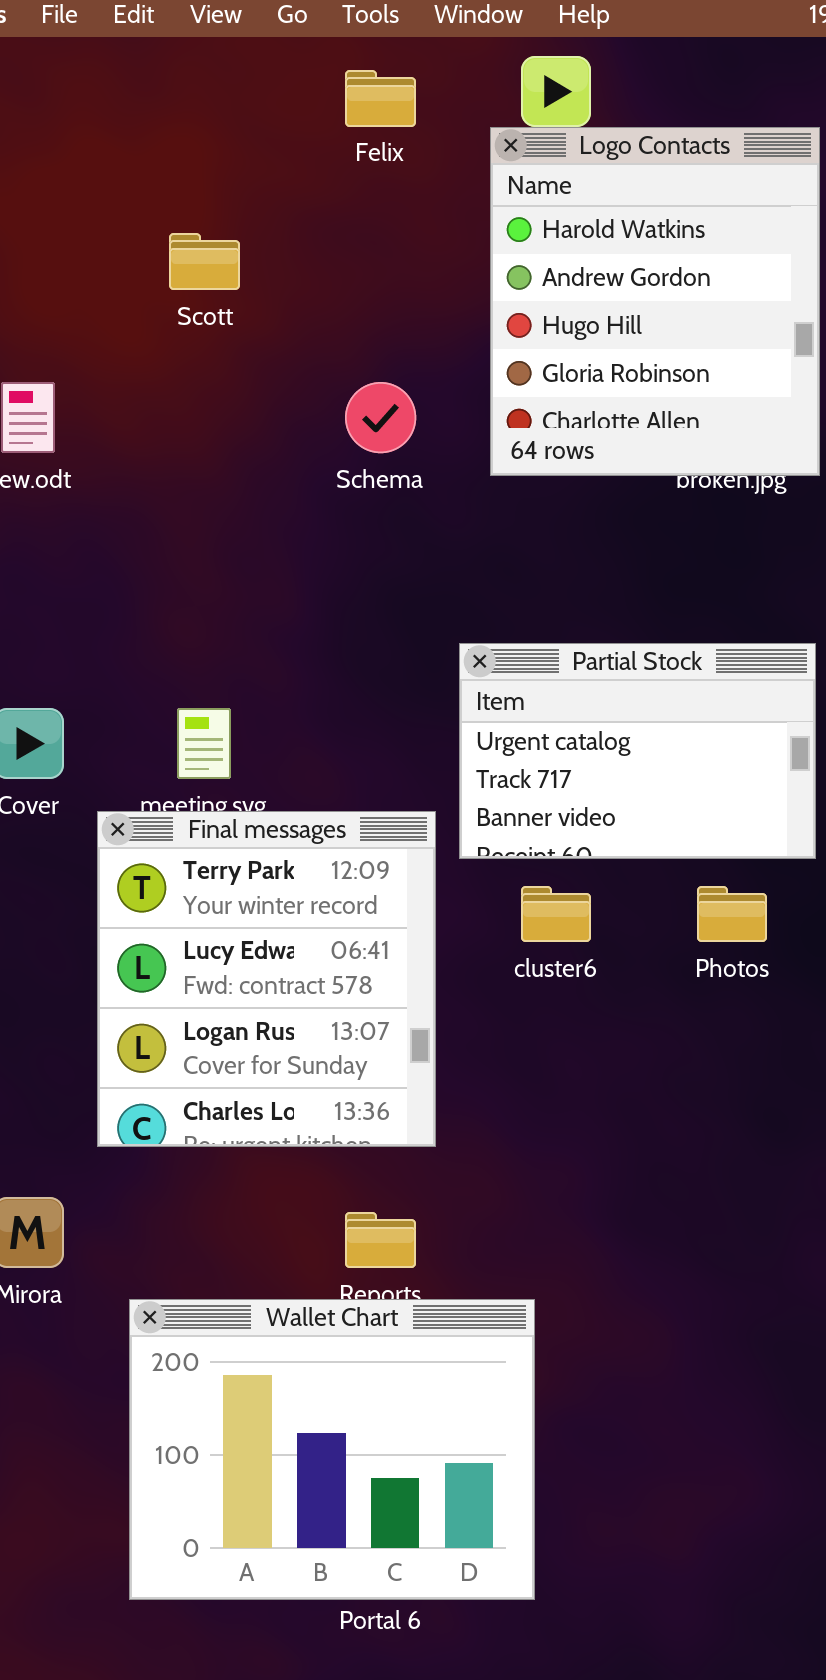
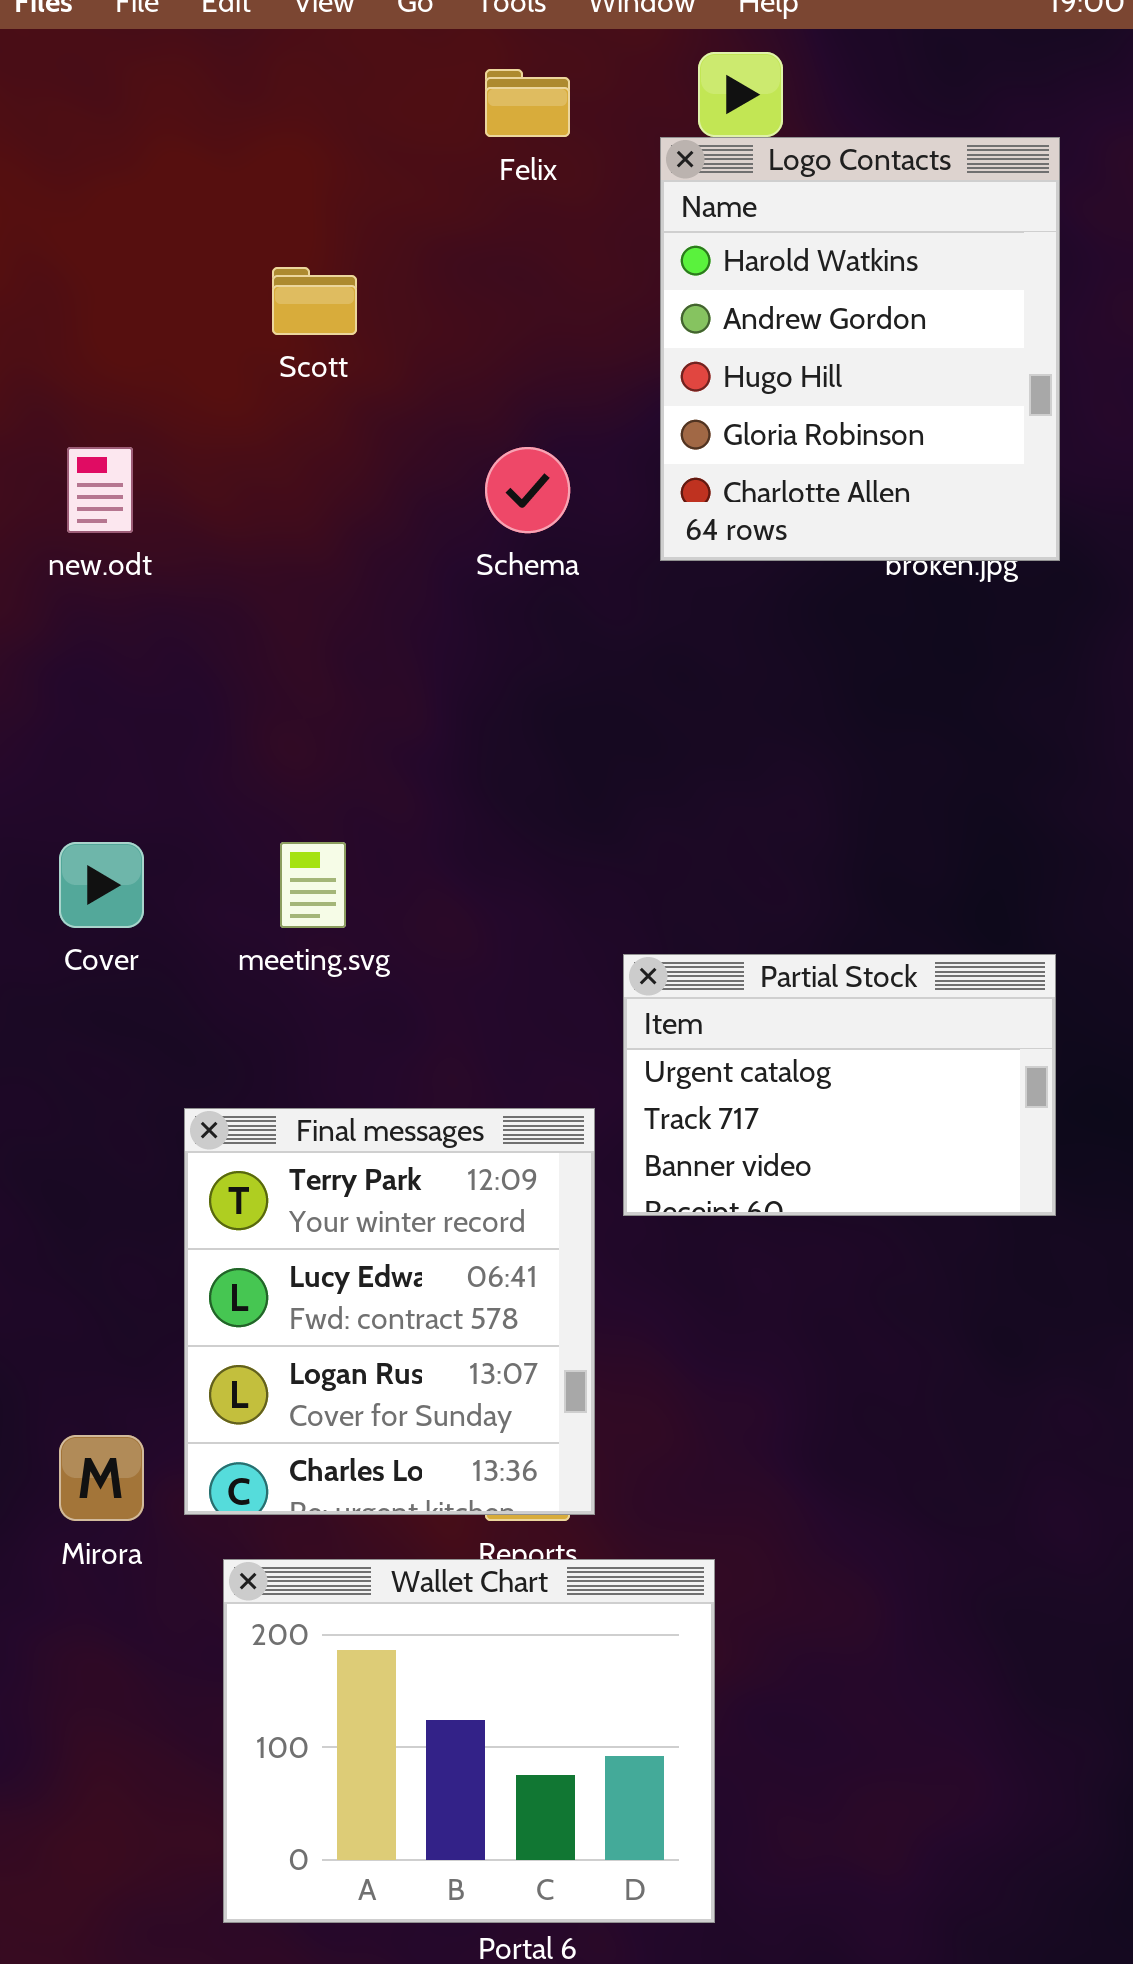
Partial Stock: [459,643,816,859] -> [623,954,1056,1216], moved
Final messages: [97,811,436,1147] -> [184,1108,595,1515], moved

